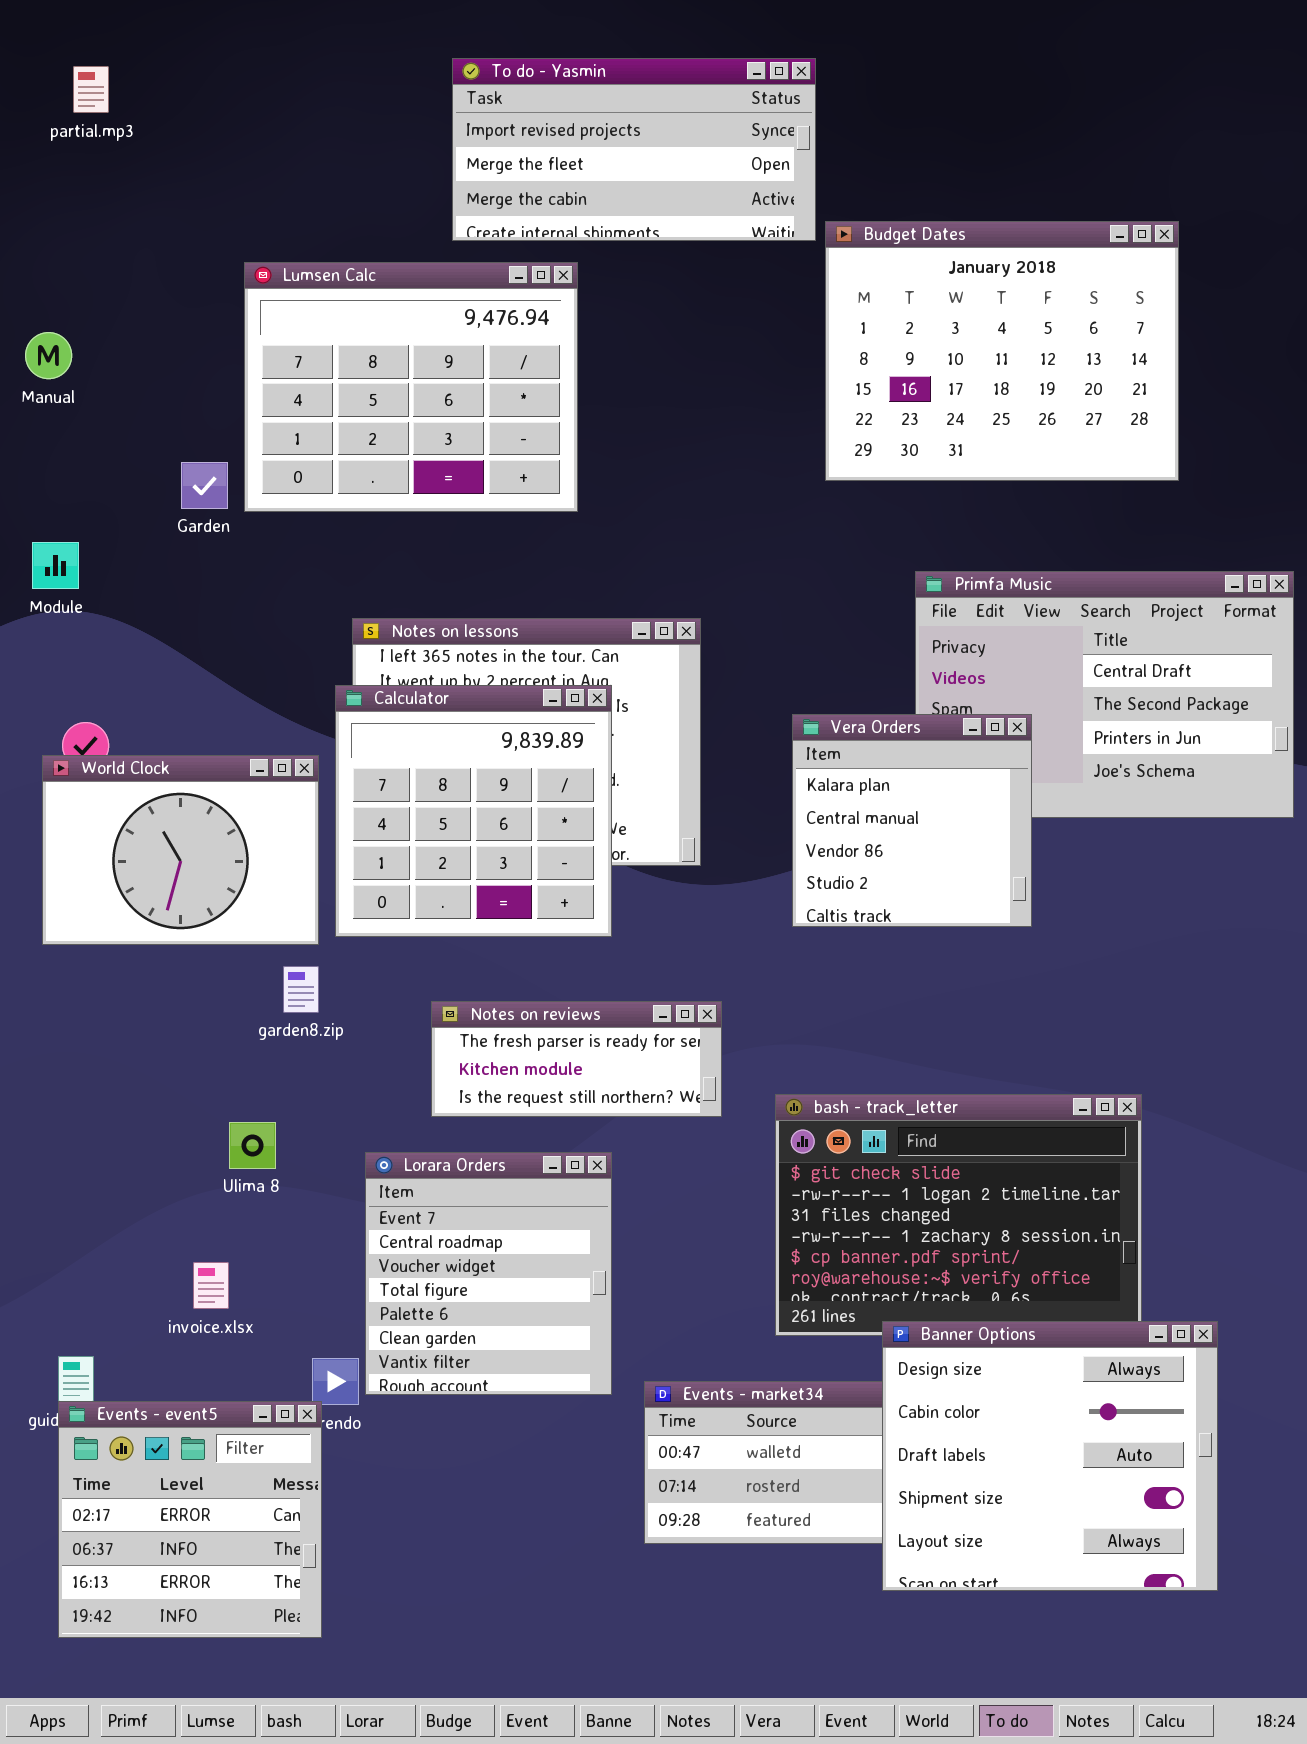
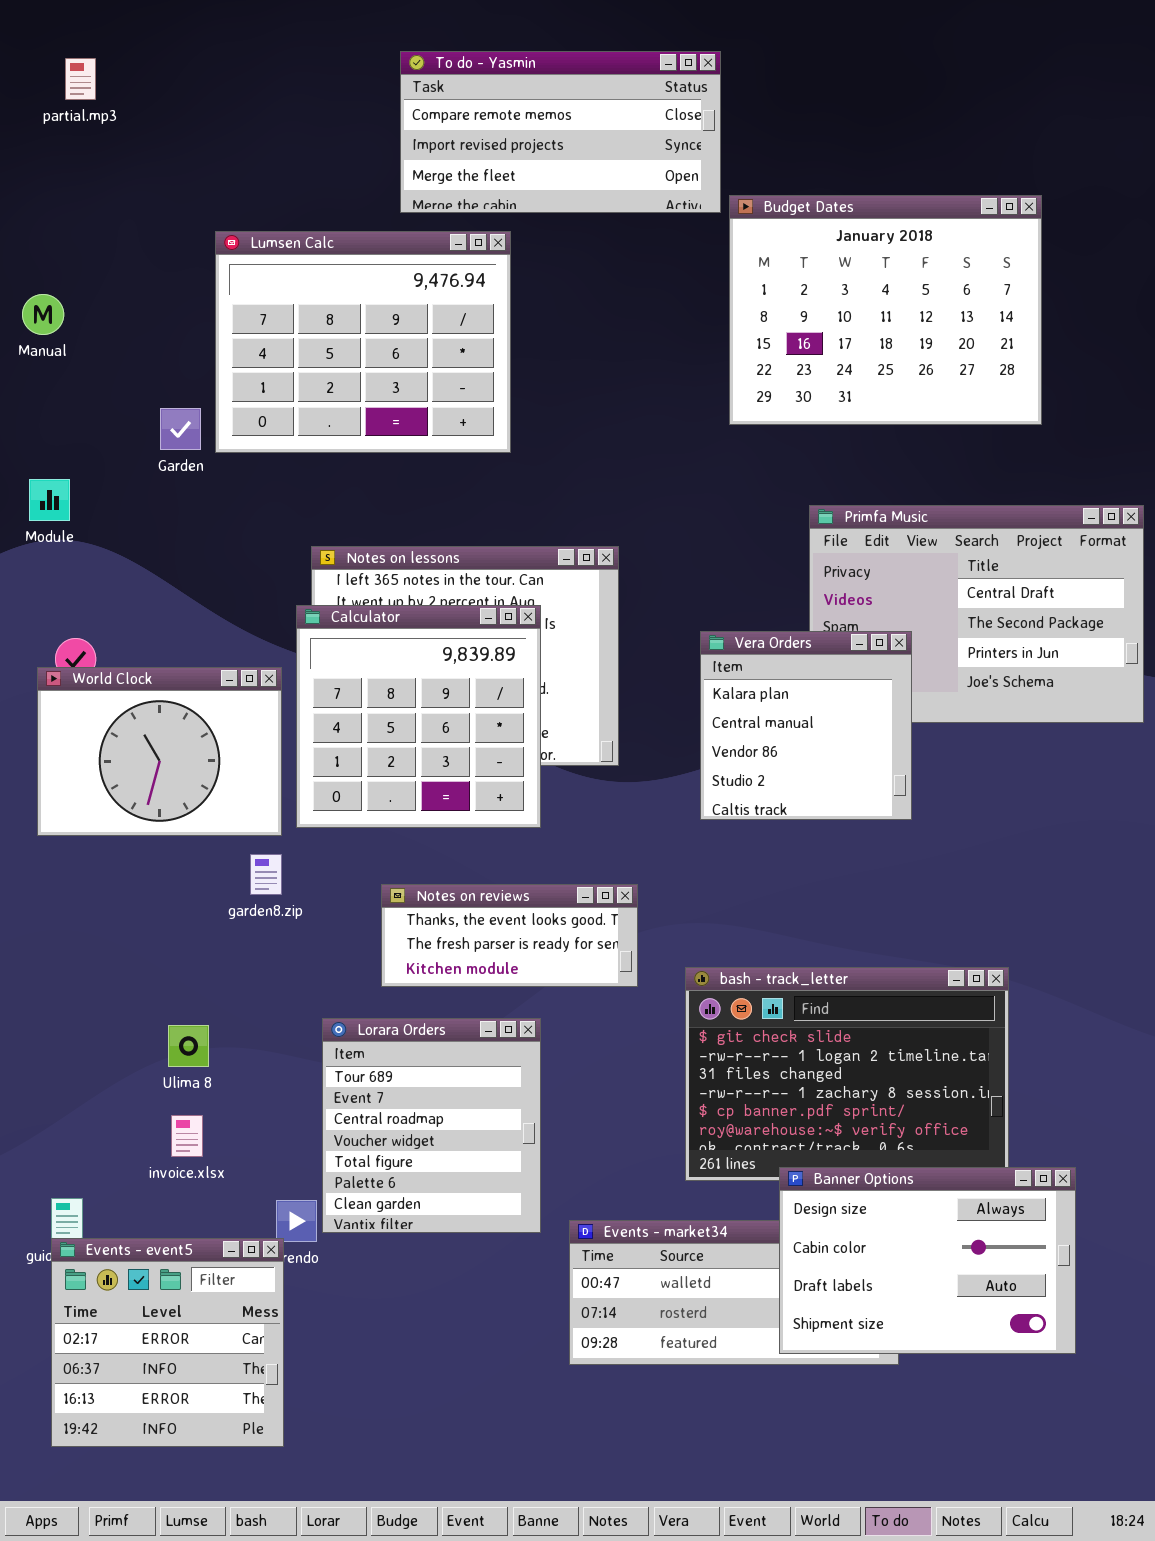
To do - Yasmin: [452,58,816,241] -> [400,51,721,213], scrolled up 1 row
Notes on reviews: [431,1001,722,1117] -> [381,884,638,987], scrolled up 1 row
Ulima 8: [229,1122,276,1169] -> [168,1025,209,1067], moved
Lorara Orders: [365,1152,612,1395] -> [322,1018,541,1233], scrolled up 1 row
Banner Options: [882,1321,1218,1591] -> [779,1167,1076,1354], resized

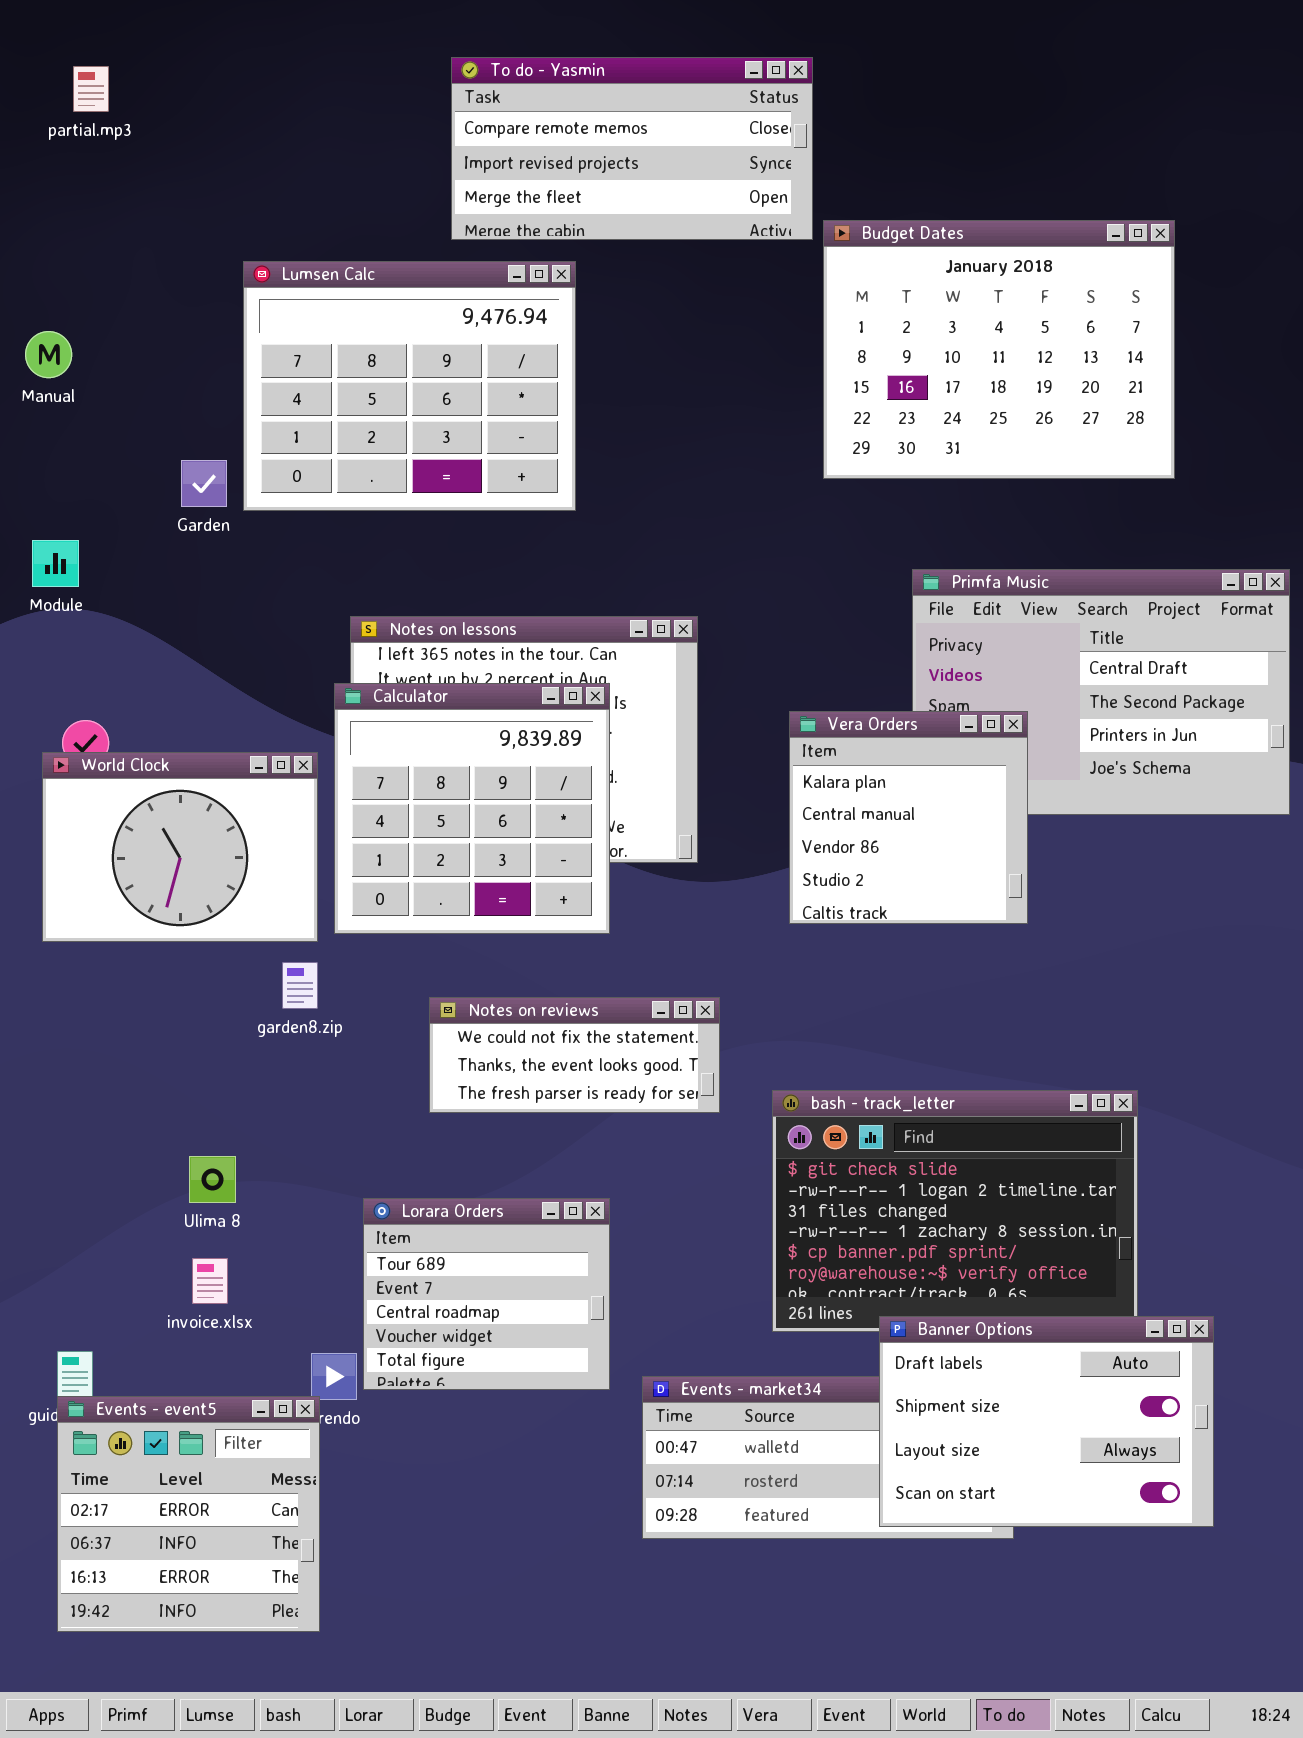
Notes on reviews: [381,884,638,987] -> [429,997,720,1113], scrolled up 1 row
Lorara Orders: [322,1018,541,1233] -> [363,1198,610,1390], resized
Banner Options: [779,1167,1076,1354] -> [879,1316,1214,1527], scrolled down 2 rows

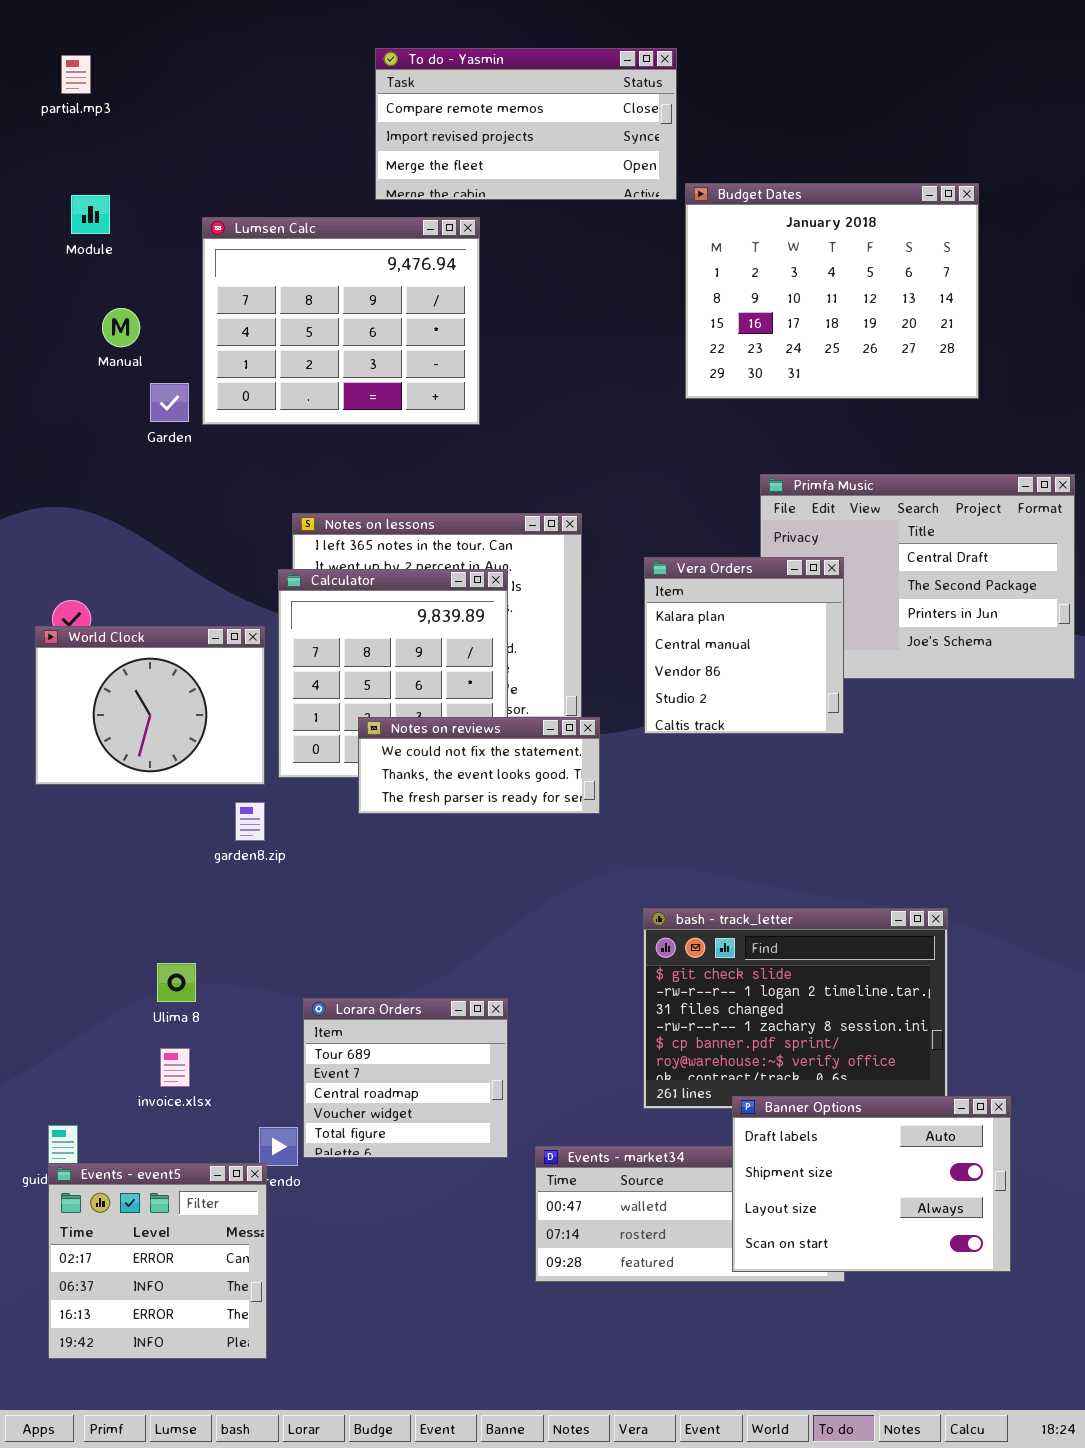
Manual: [25,331,72,378] -> [102,308,140,347], moved
Module: [32,540,79,587] -> [71,195,110,234], moved
Vera Orders: [789,711,1028,924] -> [644,557,844,734], moved
Notes on reviews: [429,997,720,1113] -> [358,717,600,814], moved

